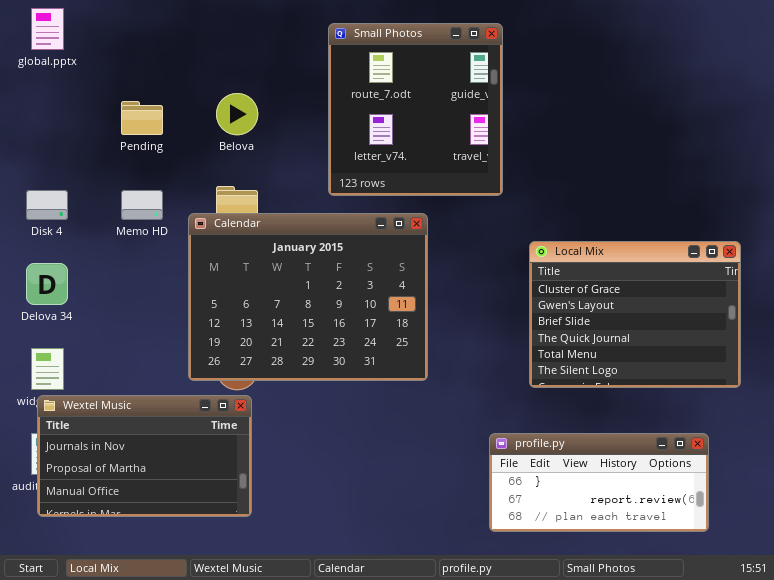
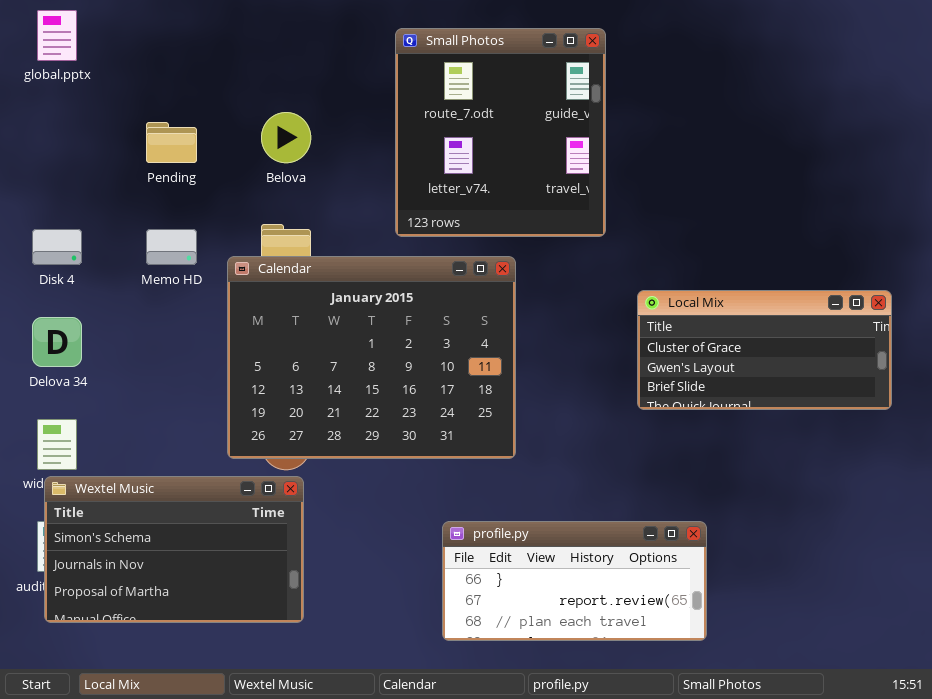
Local Mix: [529,241,741,388] -> [637,290,892,410], resized
Wextel Music: [37,395,252,517] -> [44,476,304,623], scrolled up 1 row
profile.py: [489,433,709,532] -> [442,521,707,641], moved

